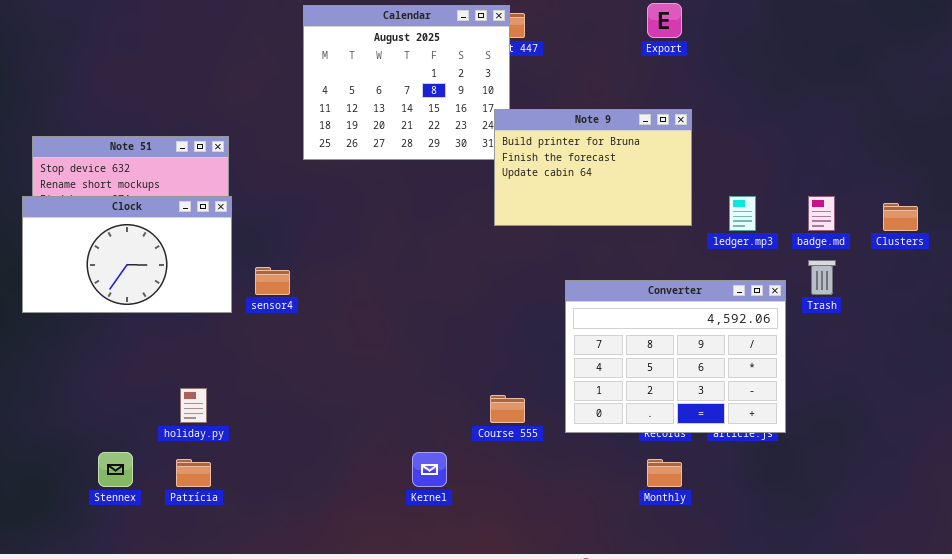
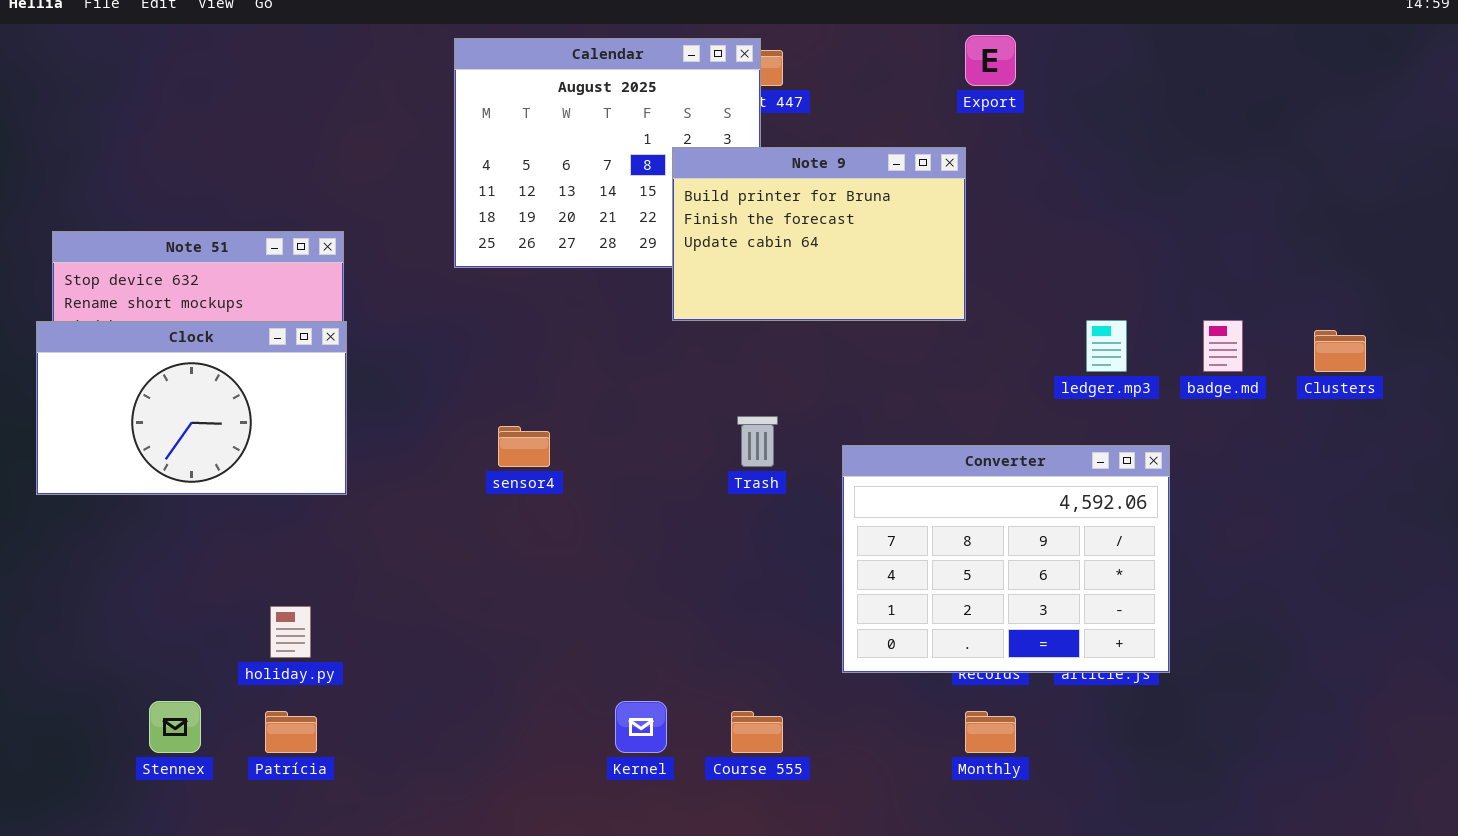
Note 9: [494,109,692,226] -> [672,147,966,321], moved
Trash: [808,260,836,295] -> [737,416,778,467], moved
sensor4: [255,267,290,295] -> [498,426,550,467], moved
Course 555: [490,395,525,423] -> [731,711,783,753], moved

